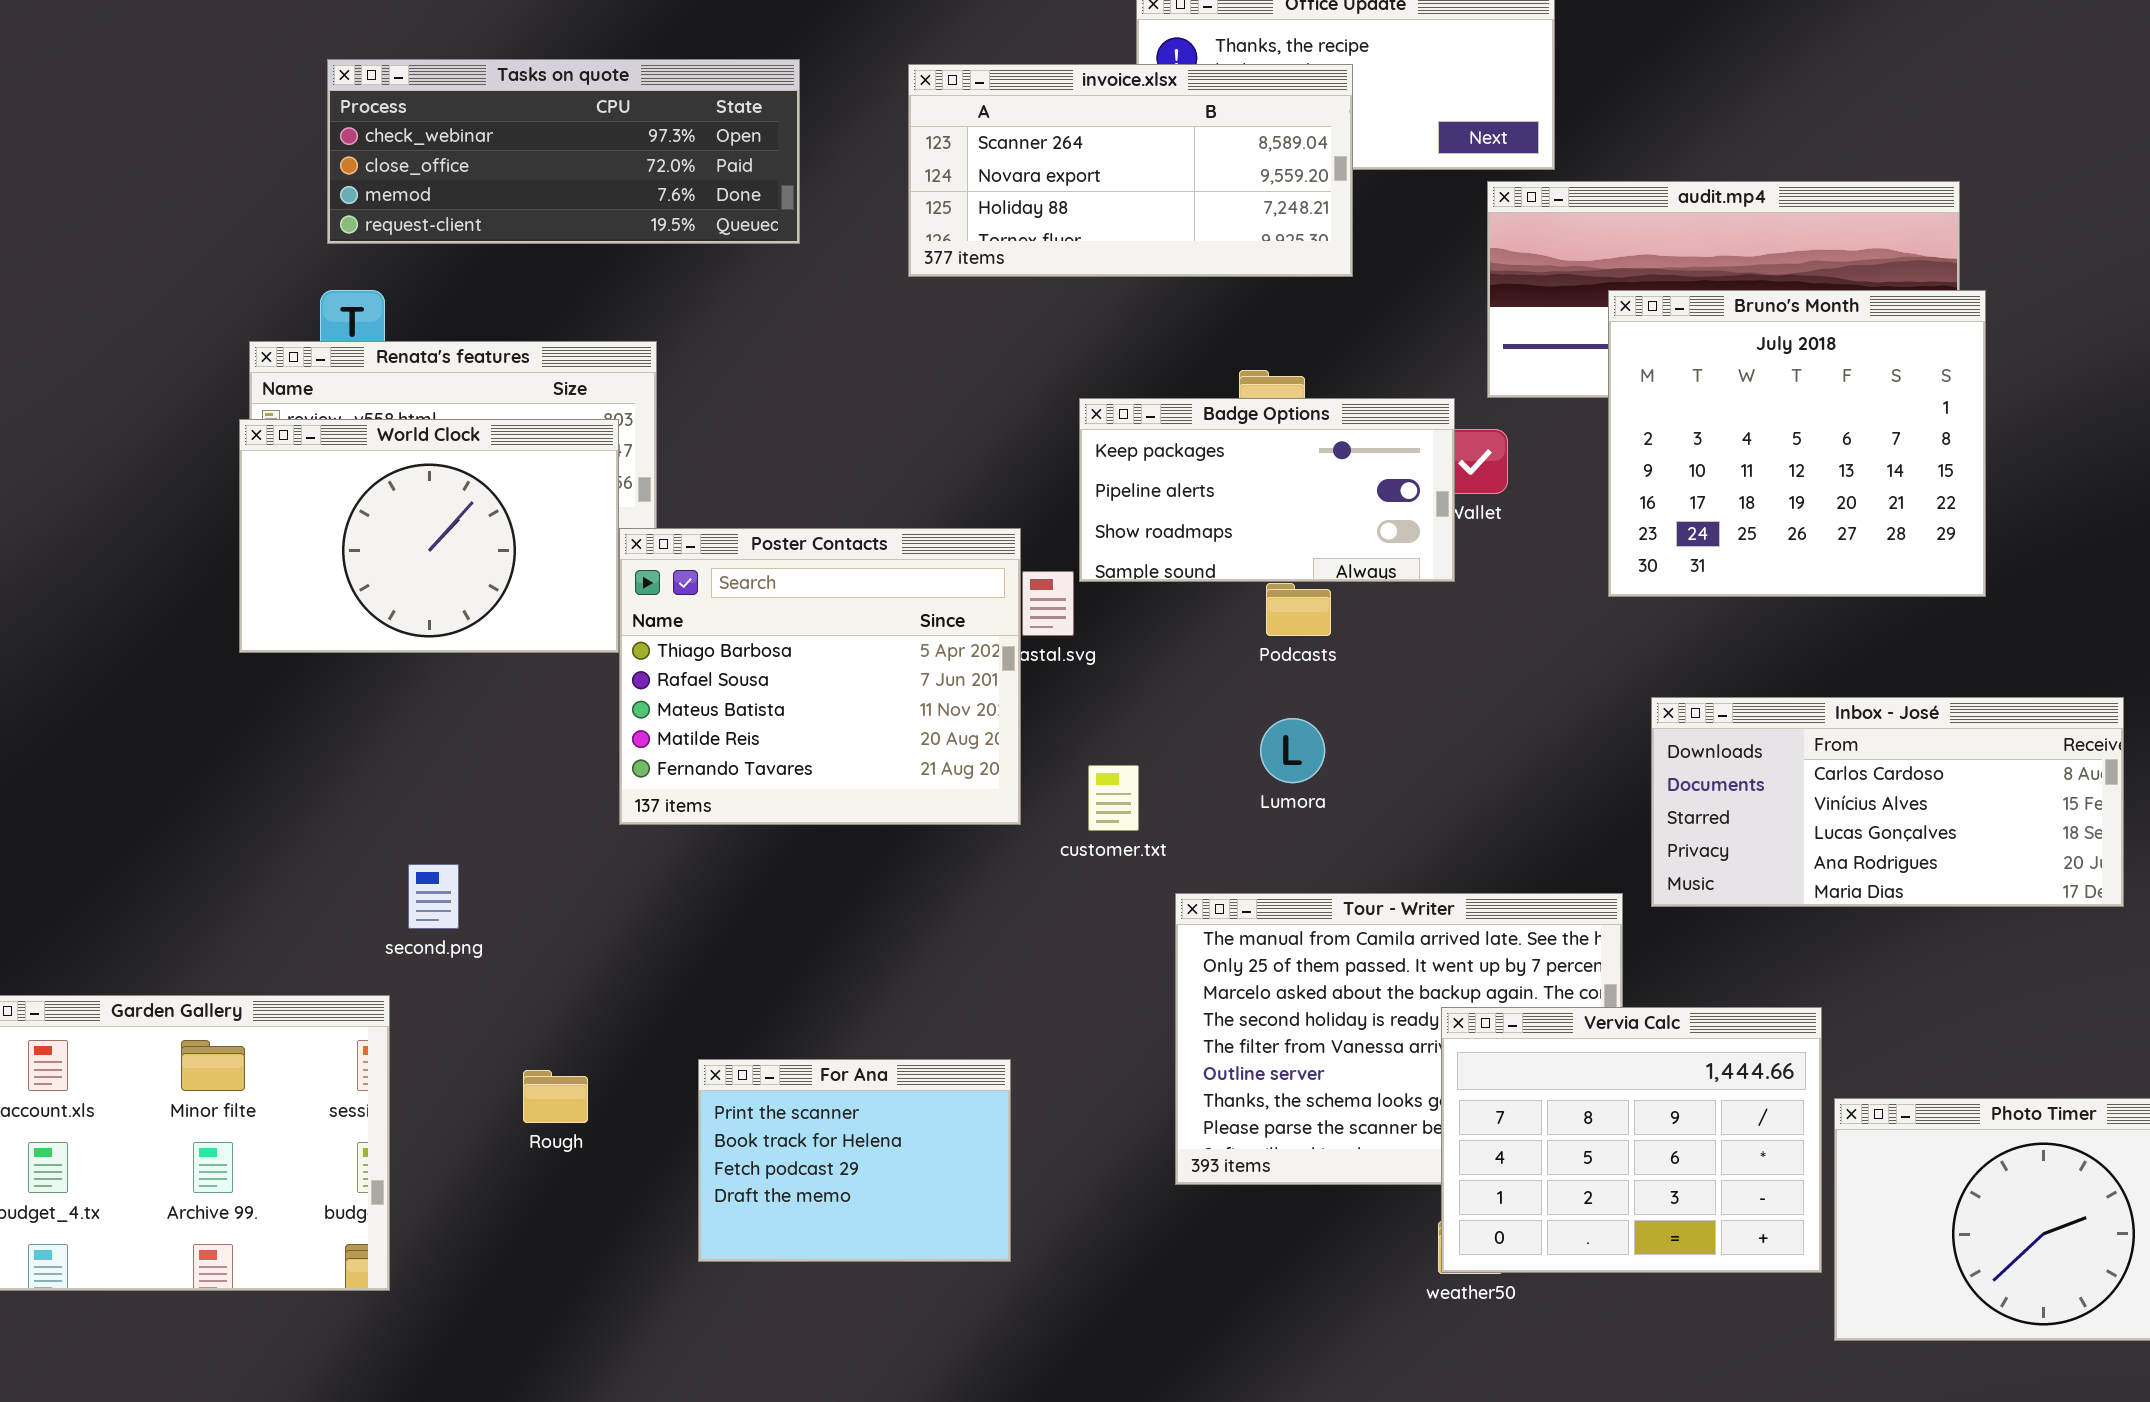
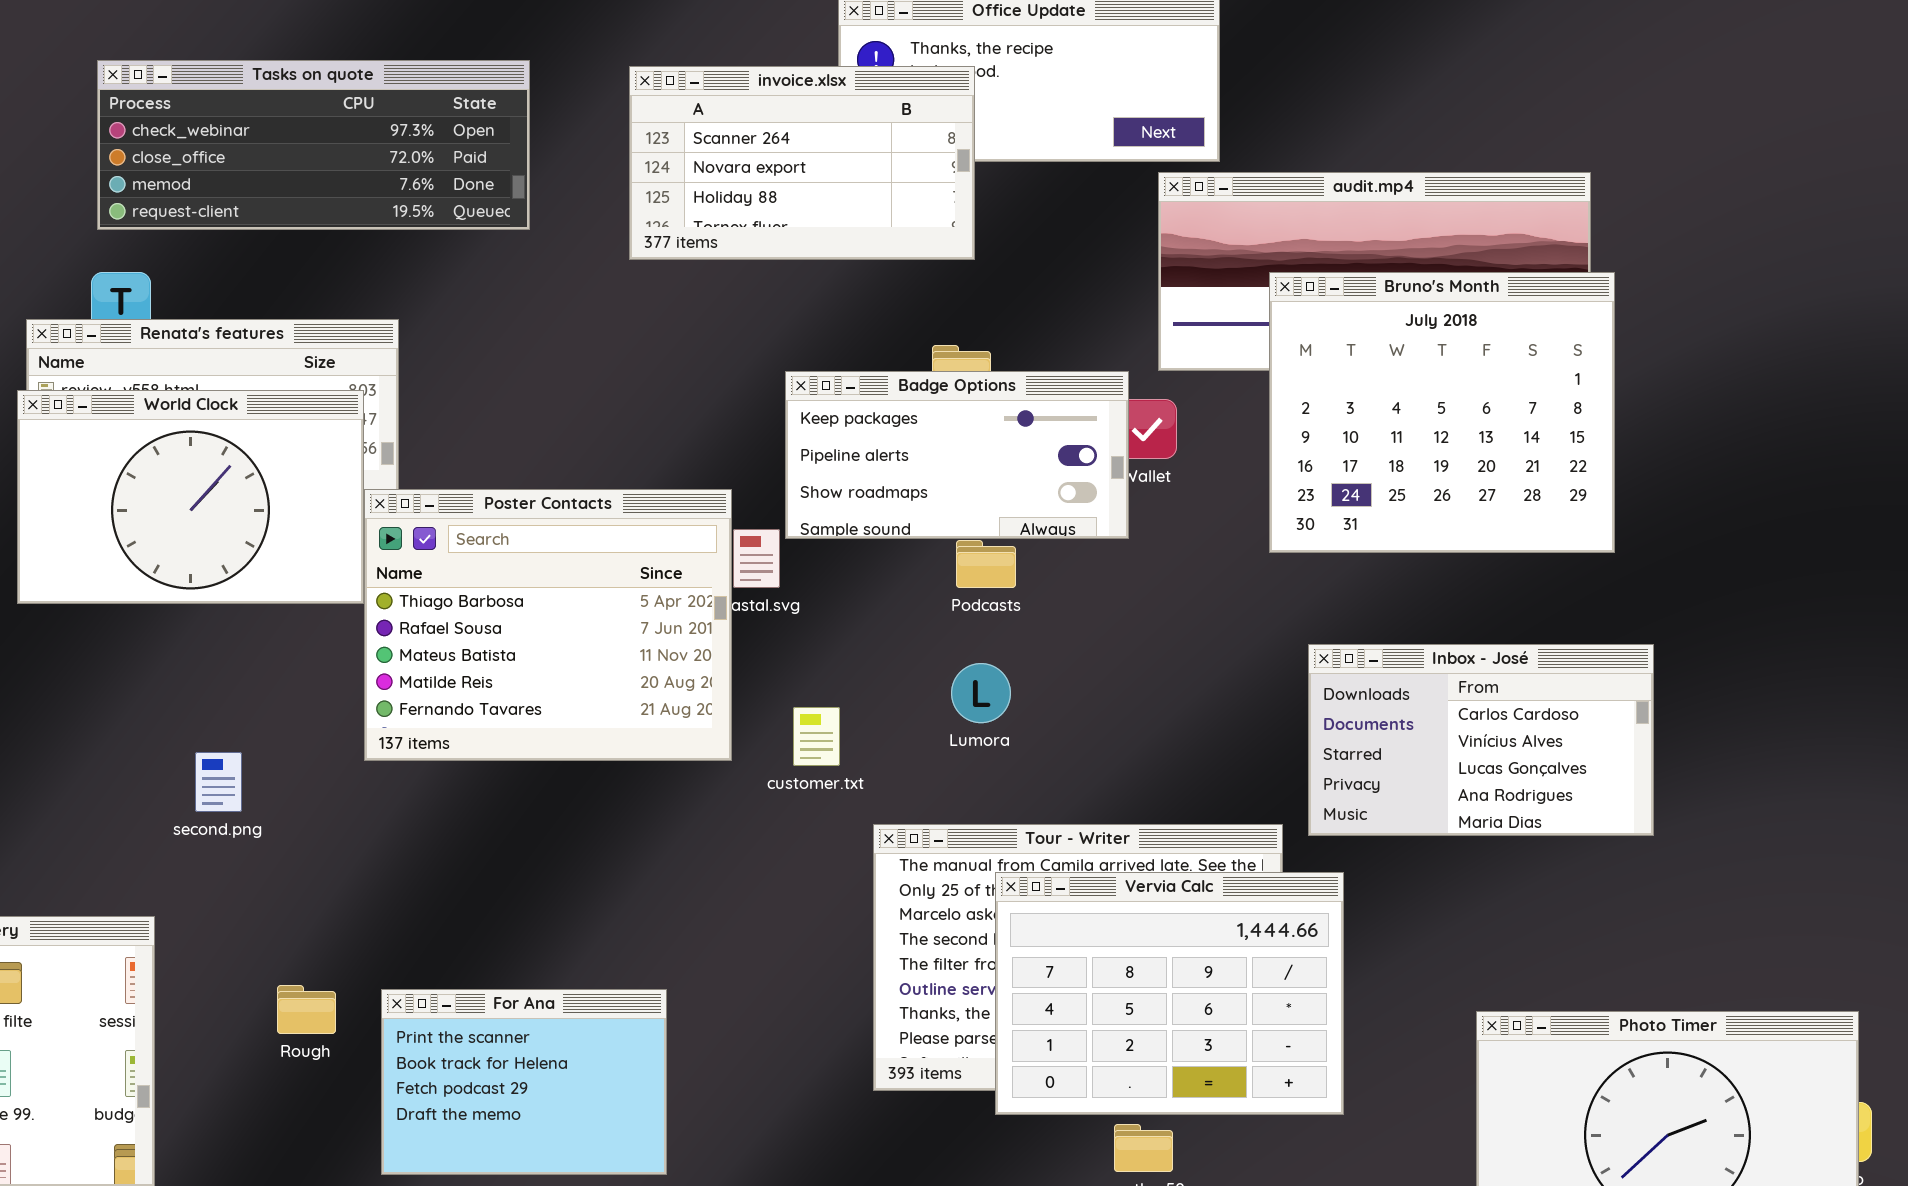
invoice.xlsx: [908,64,1353,277] -> [629,66,975,260], resized
Inbox - José: [1651,697,2124,907] -> [1308,644,1654,836], resized
second.png: [408,864,459,929] -> [195,752,242,812], moved
Vervia Calc: [1441,1007,1822,1273] -> [995,872,1344,1115], moved
For Ana: [698,1059,1011,1262] -> [381,989,667,1175], moved

